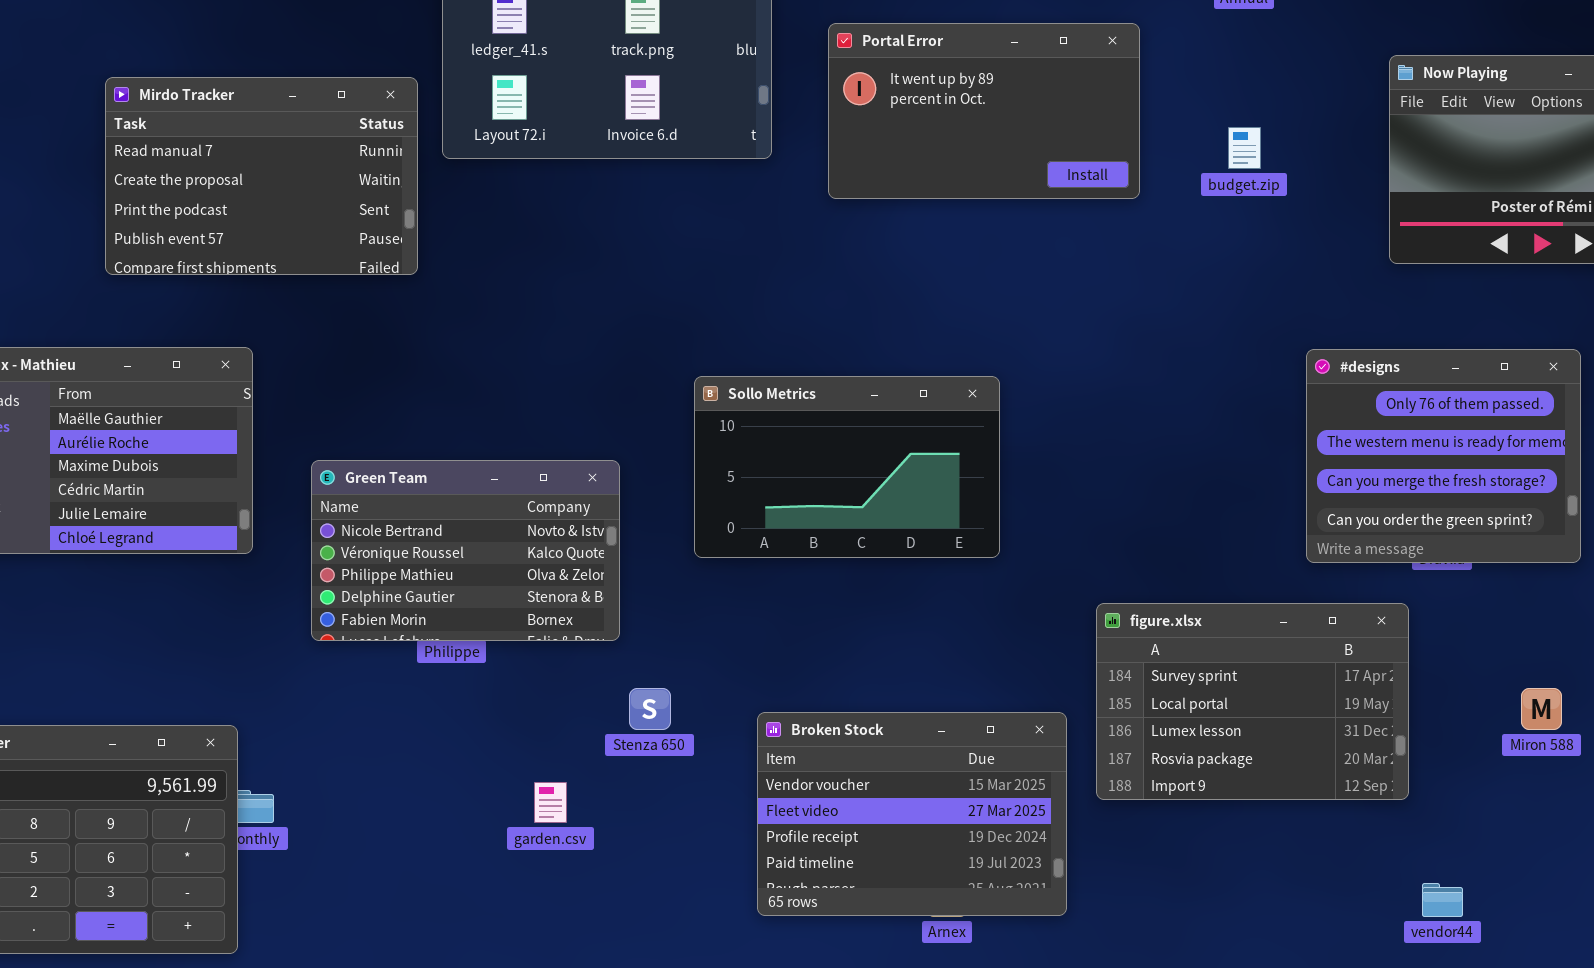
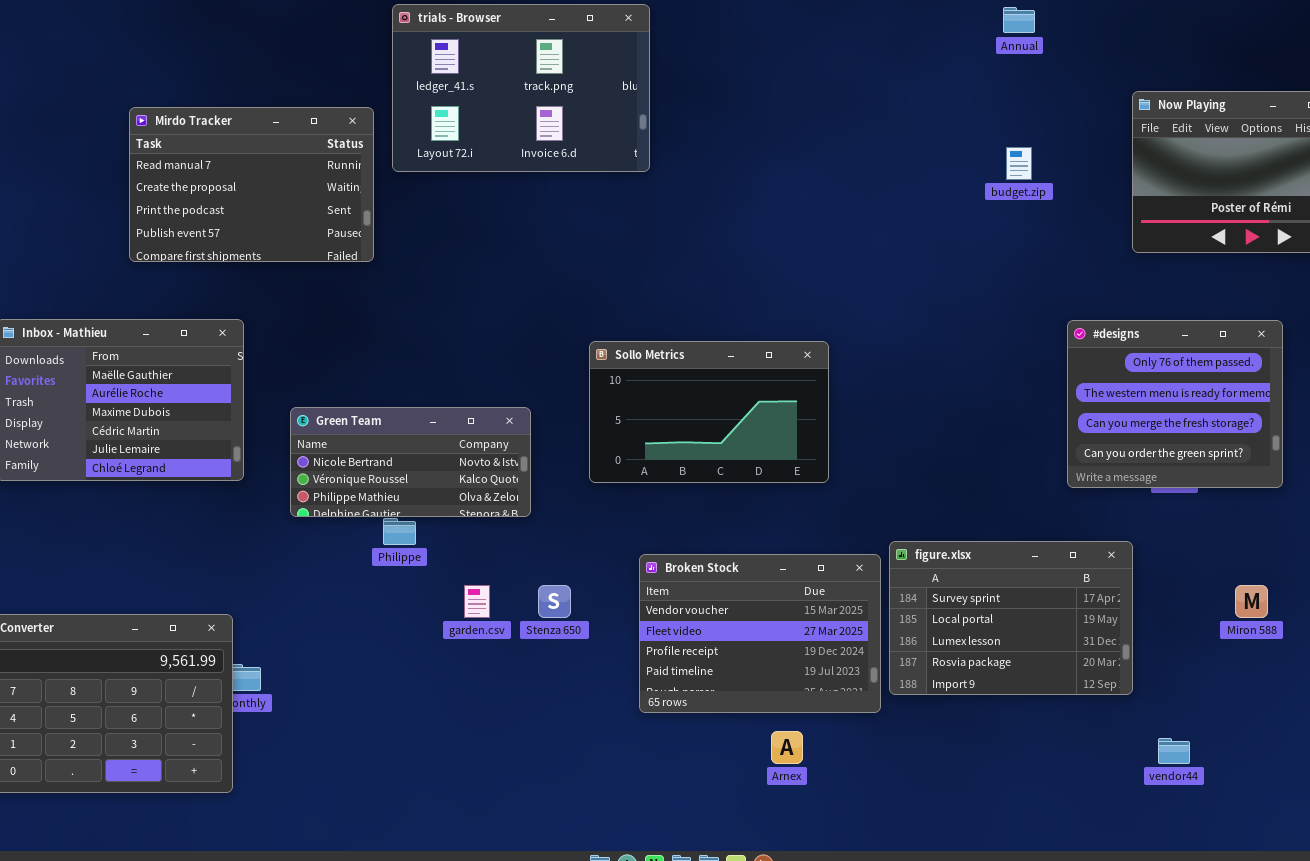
Portal Error: [828,23,1140,199] -> none, closed
Green Team: [311,460,620,641] -> [290,407,531,517], resized
figure.xlsx: [1096,603,1409,800] -> [889,541,1133,695], moved
Broken Stock: [757,712,1067,916] -> [639,554,881,713], moved
garden.csv: [534,782,567,823] -> [464,585,490,618], moved

